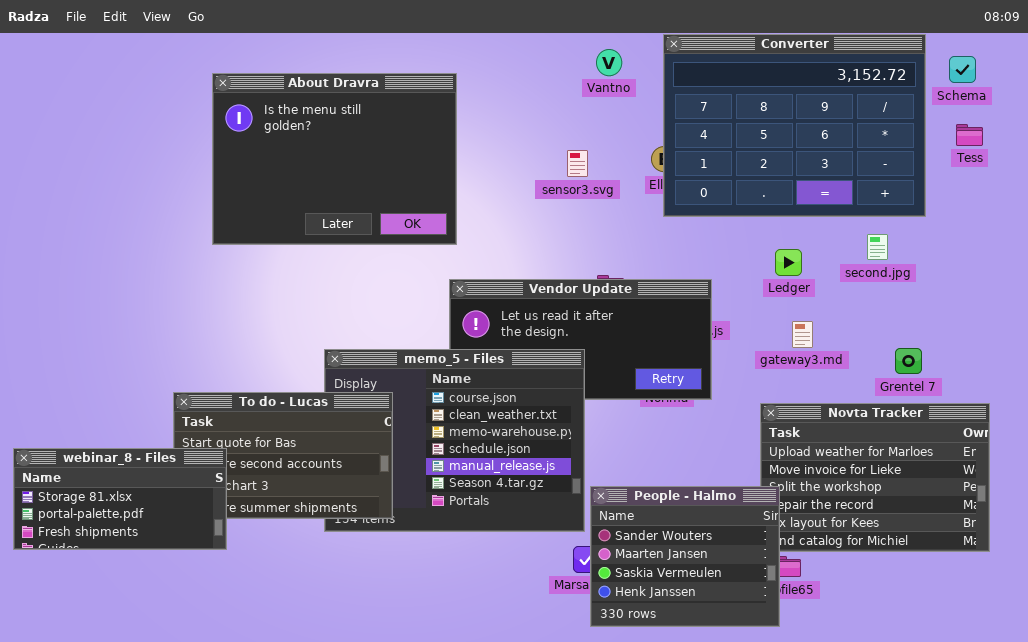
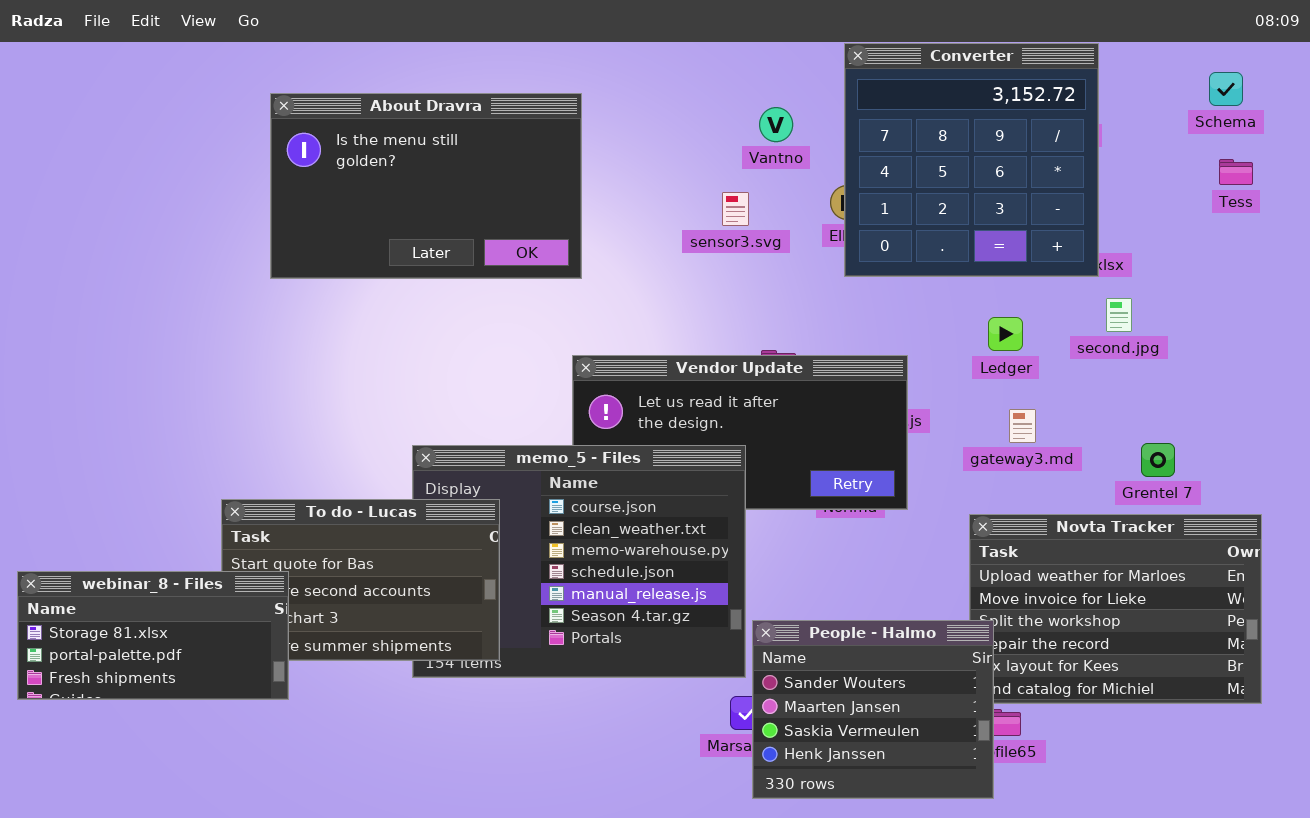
Converter: [663,34,926,217] -> [844,43,1099,277], resized
Vantno: [596,49,622,76] -> [759,107,793,142], moved
About Dravra: [212,73,457,245] -> [270,93,582,279], resized

